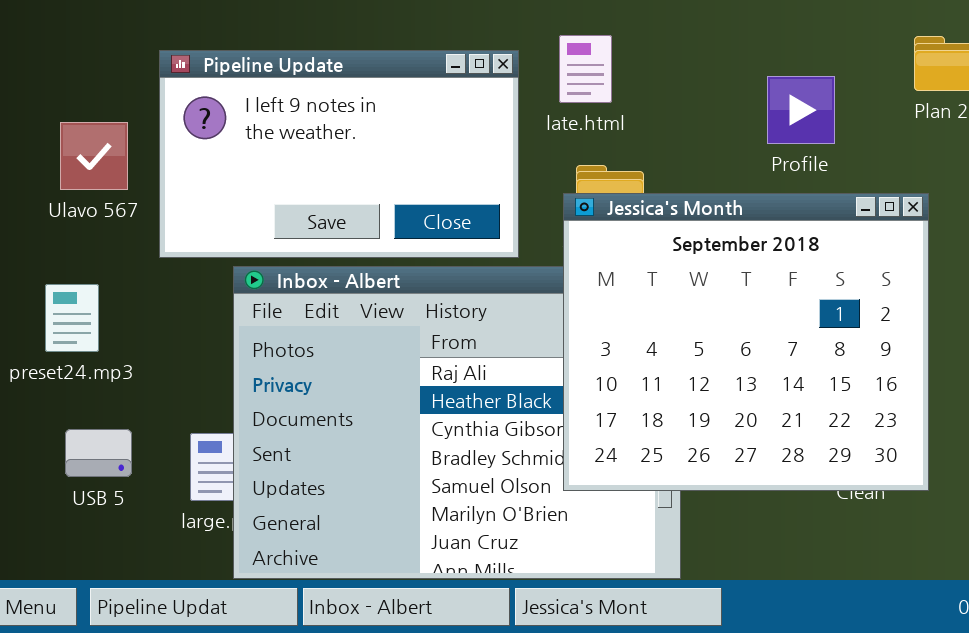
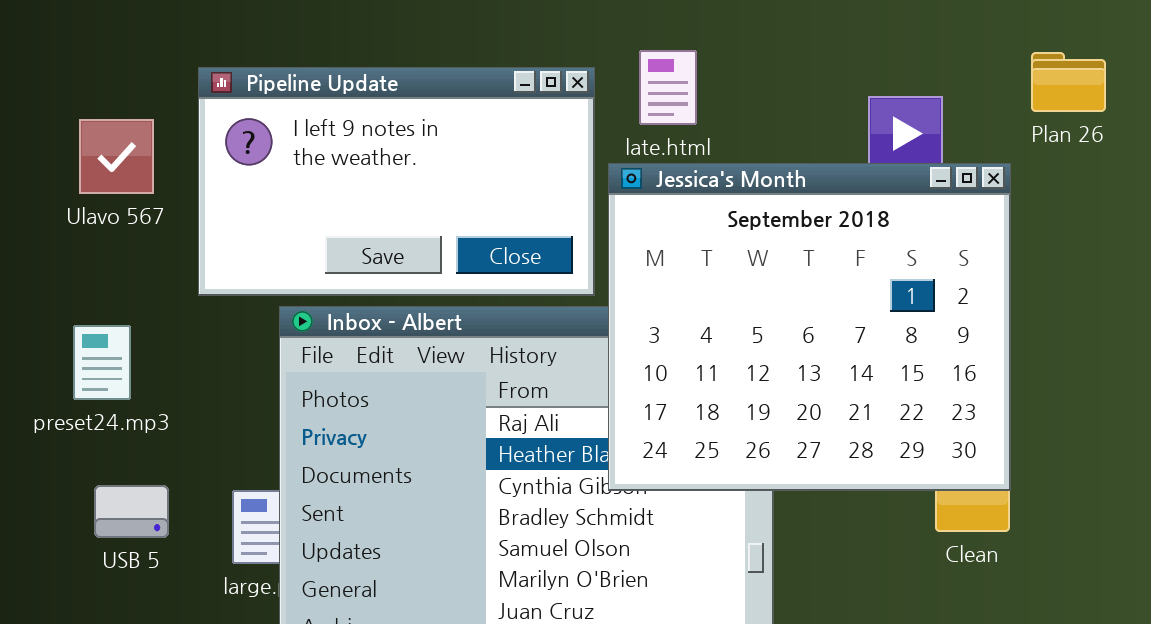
Ulavo 567: [60,122,128,190] -> [79,119,154,194], moved
Jessica's Month: [563,193,929,491] -> [608,163,1011,491], moved

